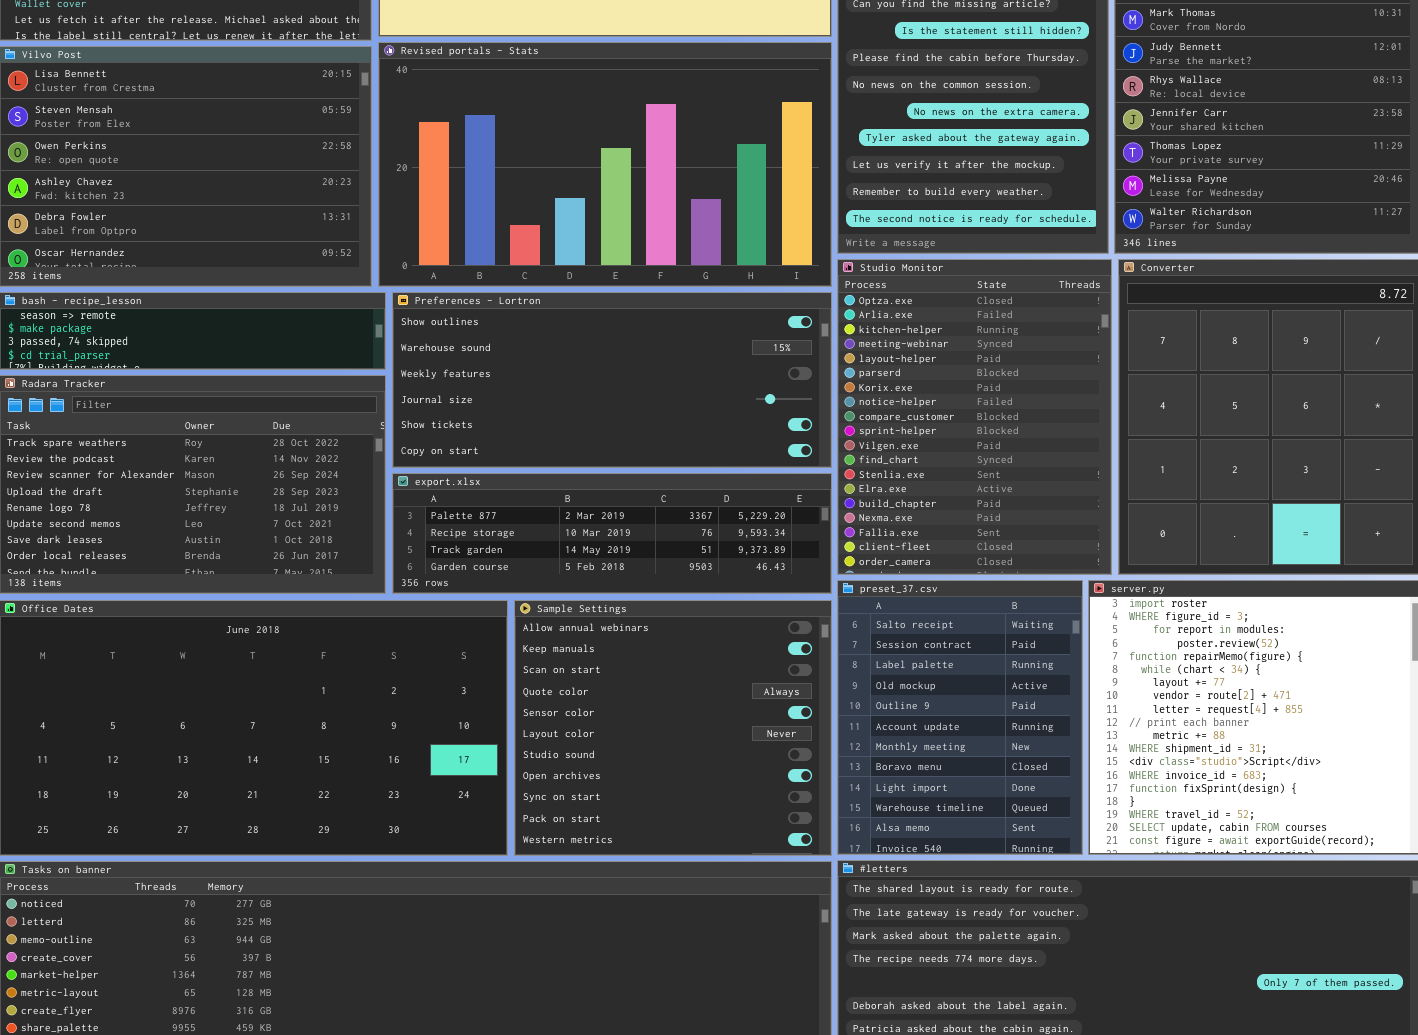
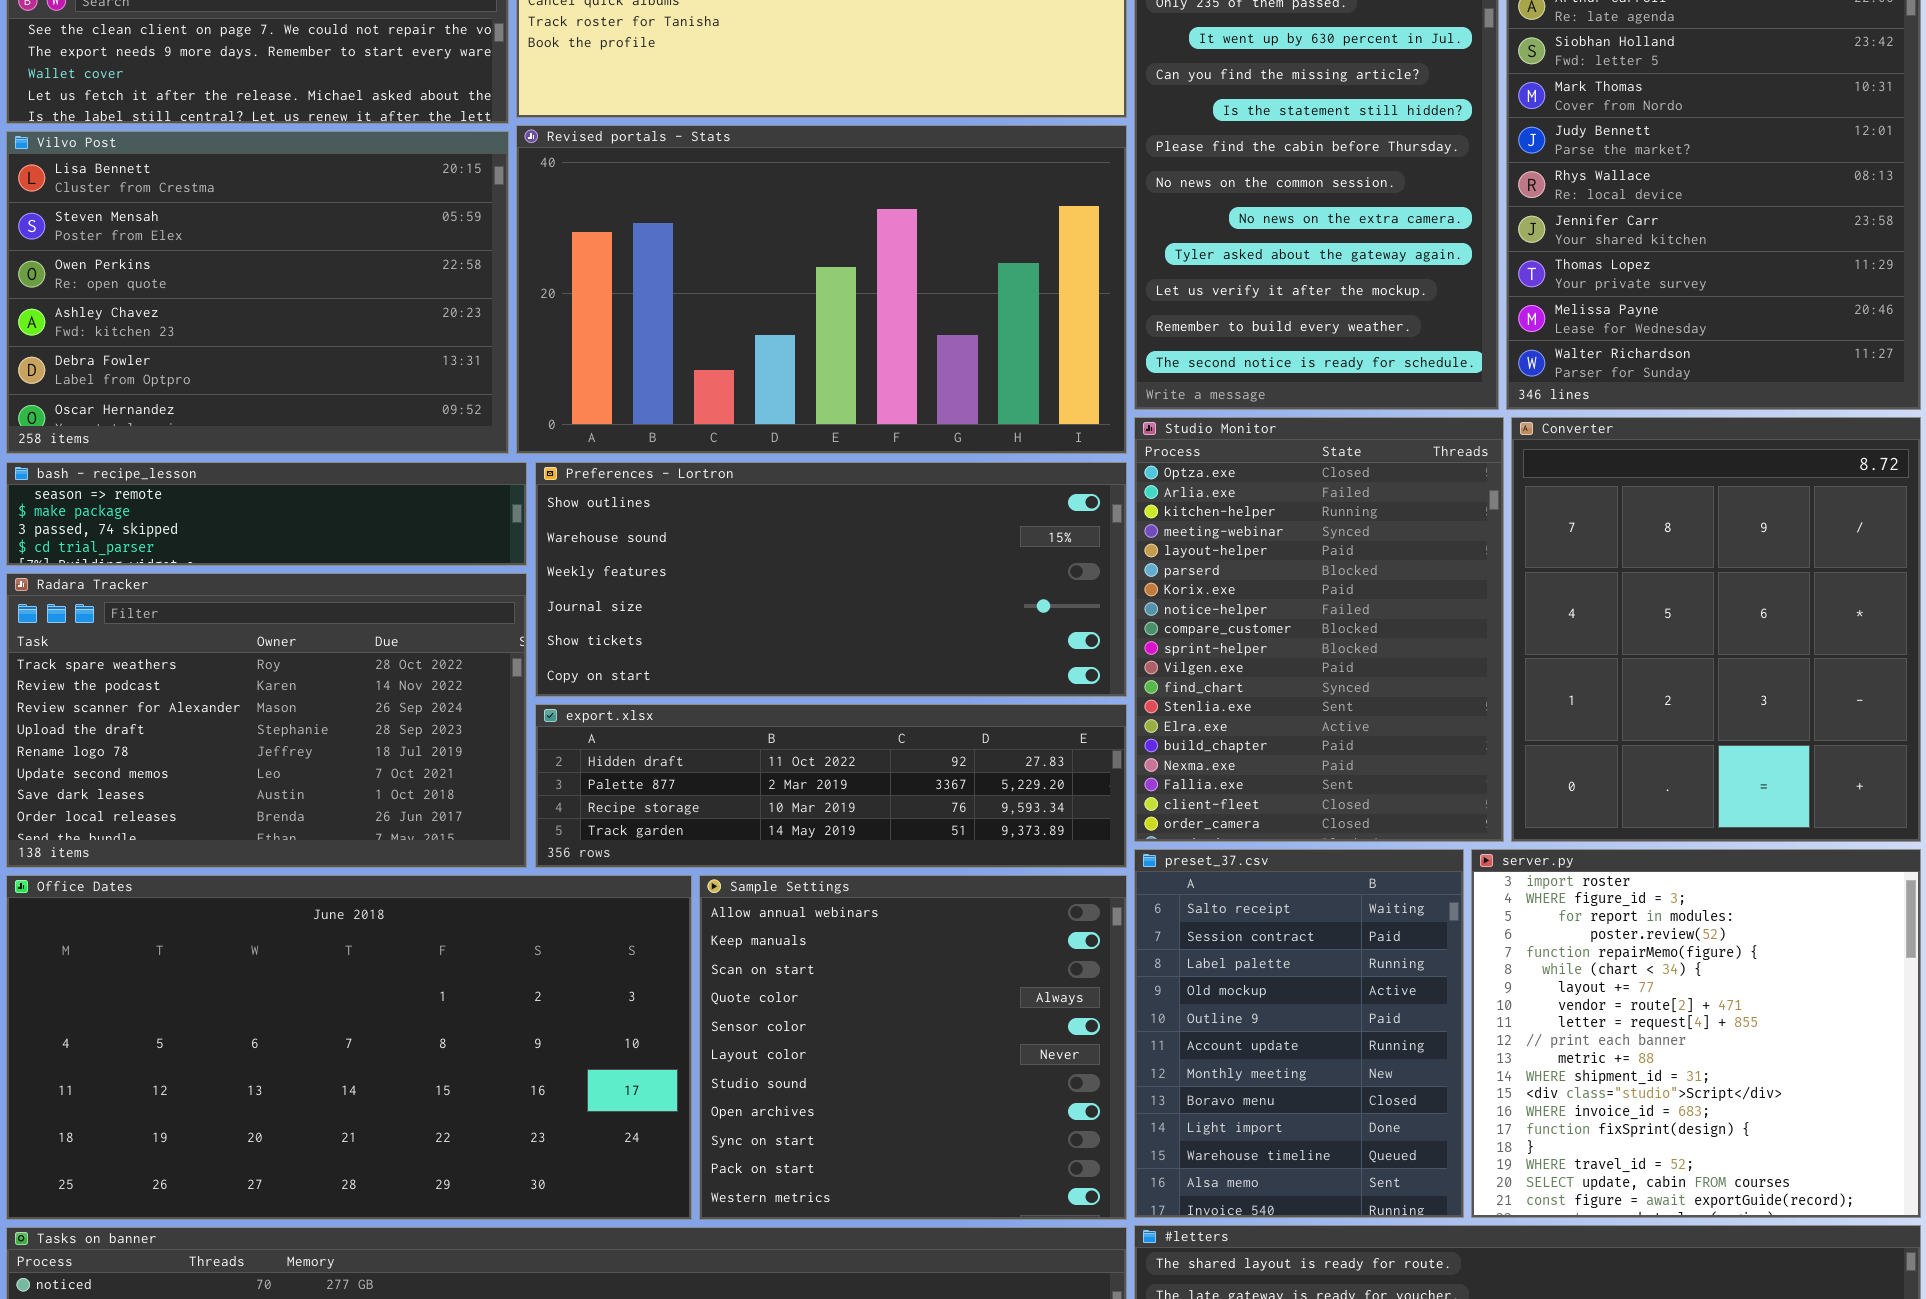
export.xlsx: [392,473,832,594] -> [535,704,1127,868], scrolled up 1 row

